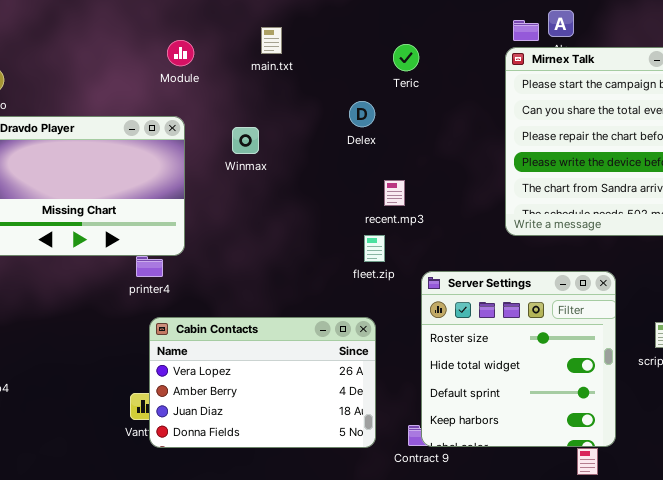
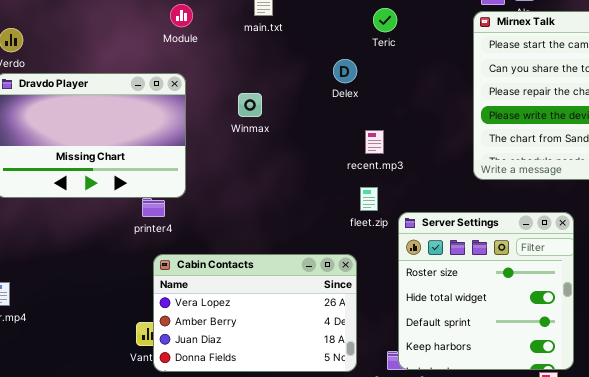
Winmax: [232,127,259,154] -> [238,93,262,117], moved
fleet.zip: [364,235,385,262] -> [360,187,378,211], moved

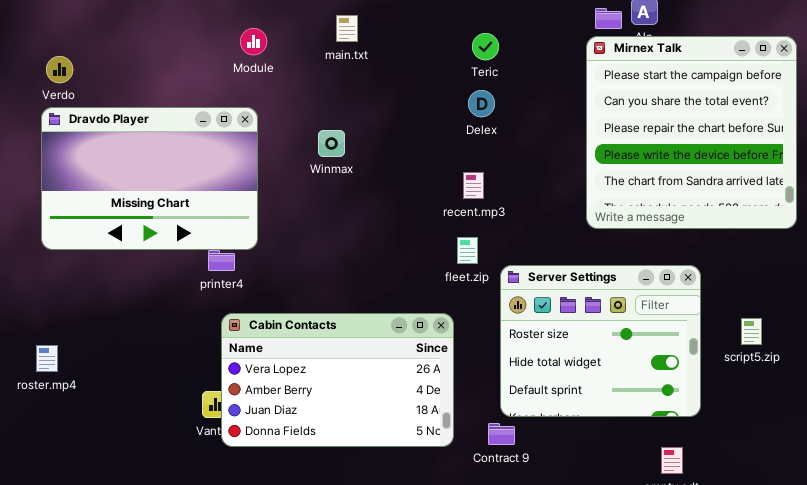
Delex: [333,59,357,83] -> [468,90,495,117], moved
Server Settings: [398,212,574,370] -> [500,265,701,417], resized

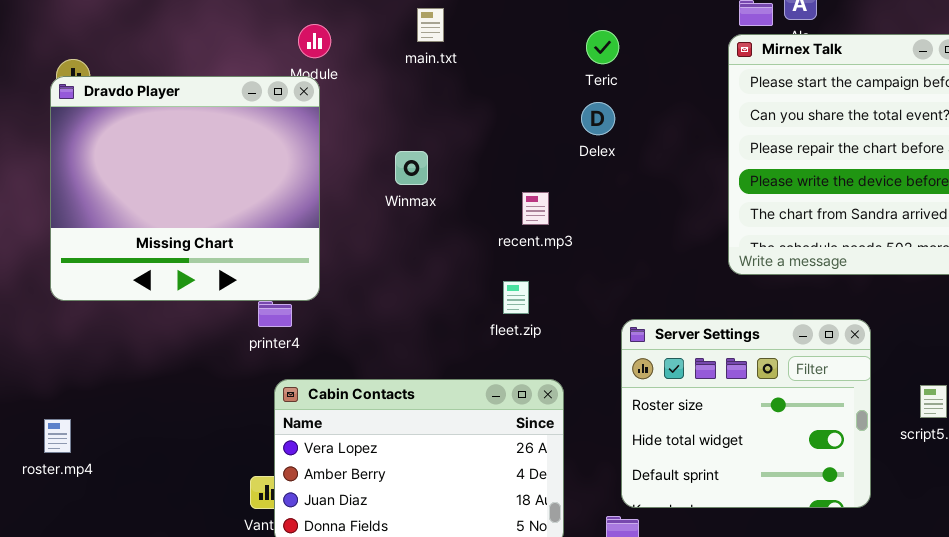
Dravdo Player: [41,107,258,250] -> [50,76,320,301], resized
recent.mp3: [463,172,484,199] -> [522,192,549,225], moved
fleet.zip: [457,237,478,264] -> [503,281,529,314], moved

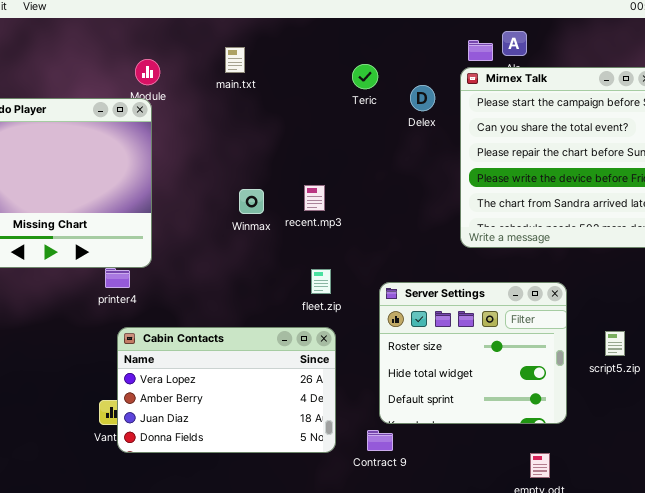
Delex: [581,102,615,135] -> [410,85,435,111], moved
Winmax: [395,151,428,185] -> [239,189,264,214], moved
fleet.zip: [503,281,529,314] -> [311,269,331,294], moved

